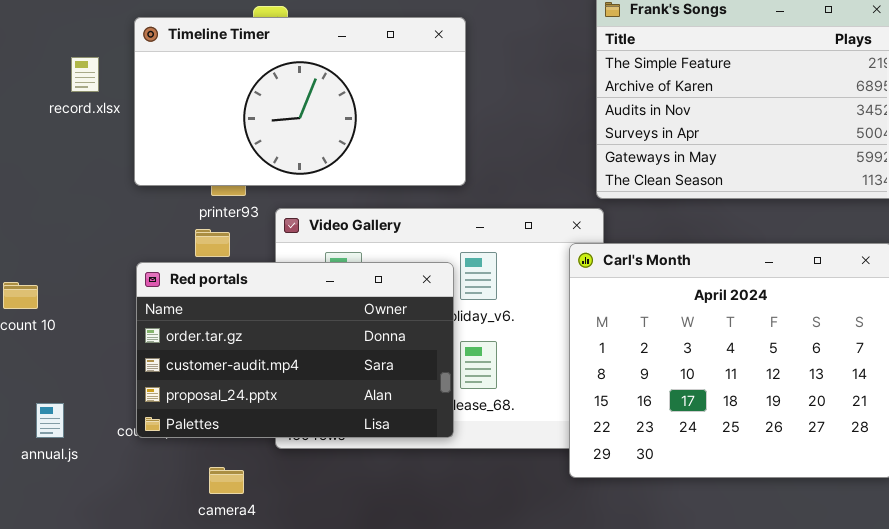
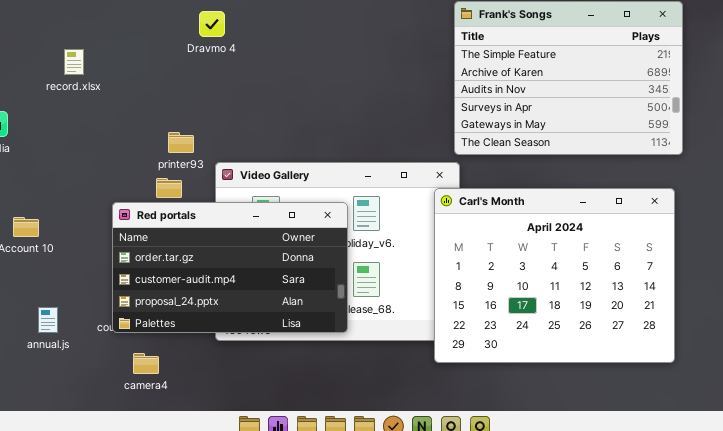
Timeline Timer: [134,17,466,186] -> none, closed
camera4: [209,467,244,494] -> [133,353,159,374], moved

